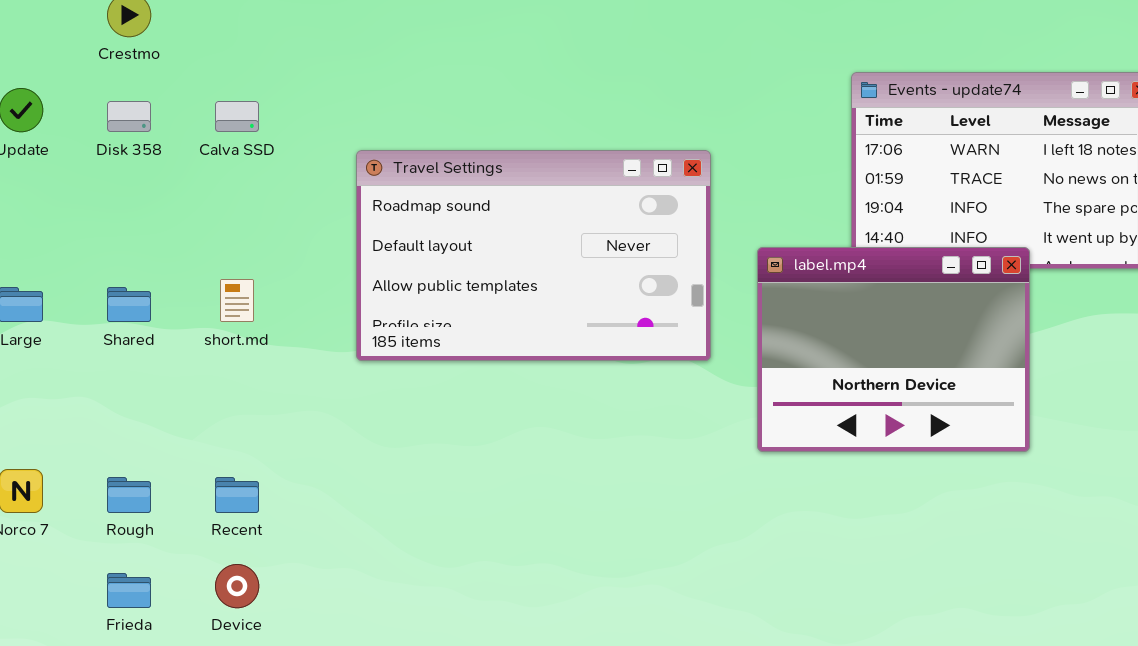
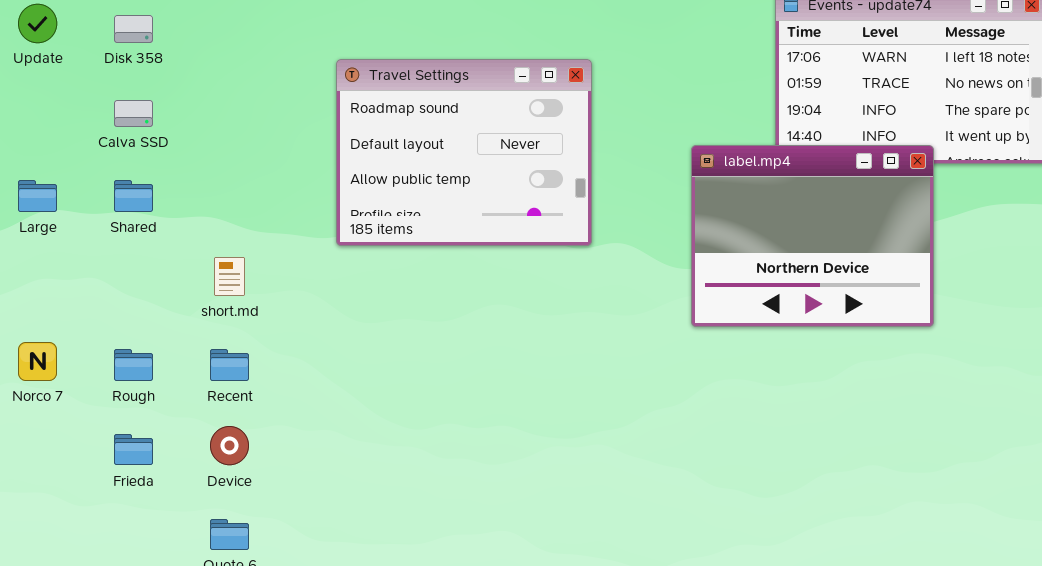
Calva SSD: [215,101,259,132] -> [114,100,153,127], moved
Travel Settings: [356,150,711,361] -> [336,59,592,246], resized
short.md: [220,279,254,322] -> [214,257,245,296], moved

